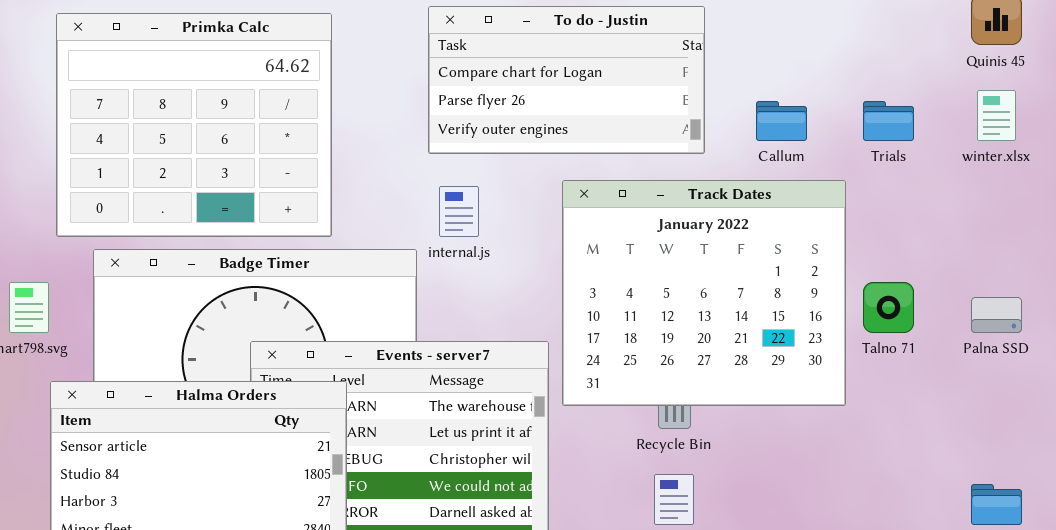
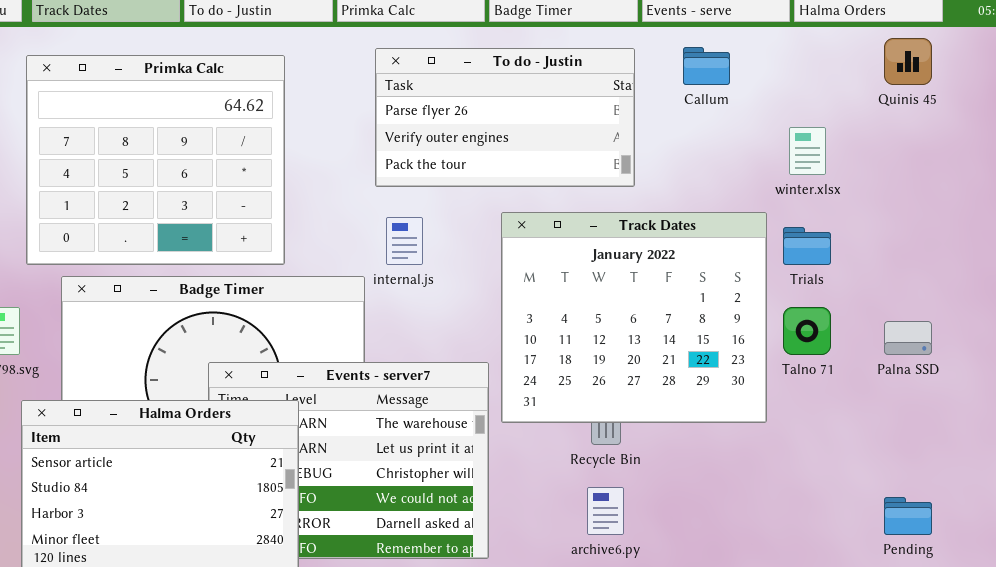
To do - Justin: [428,6,705,154] -> [375,48,635,187], scrolled down 1 row
winter.xlsx: [977,90,1016,141] -> [789,127,826,175], moved
Callum: [756,101,807,141] -> [683,47,730,85], moved
Trials: [863,101,914,141] -> [783,227,831,265], moved

